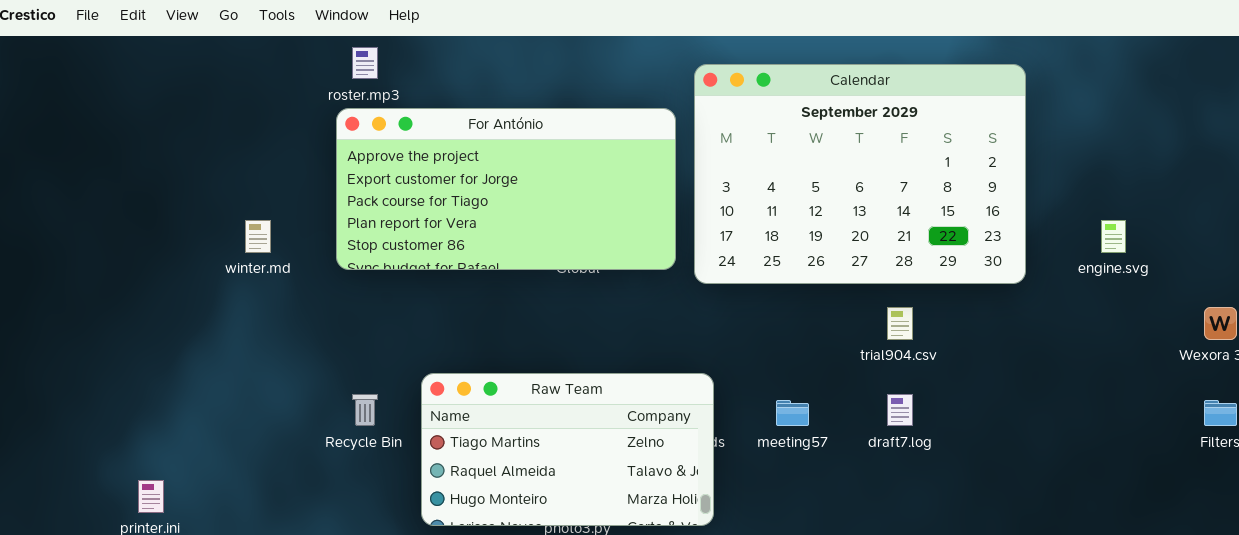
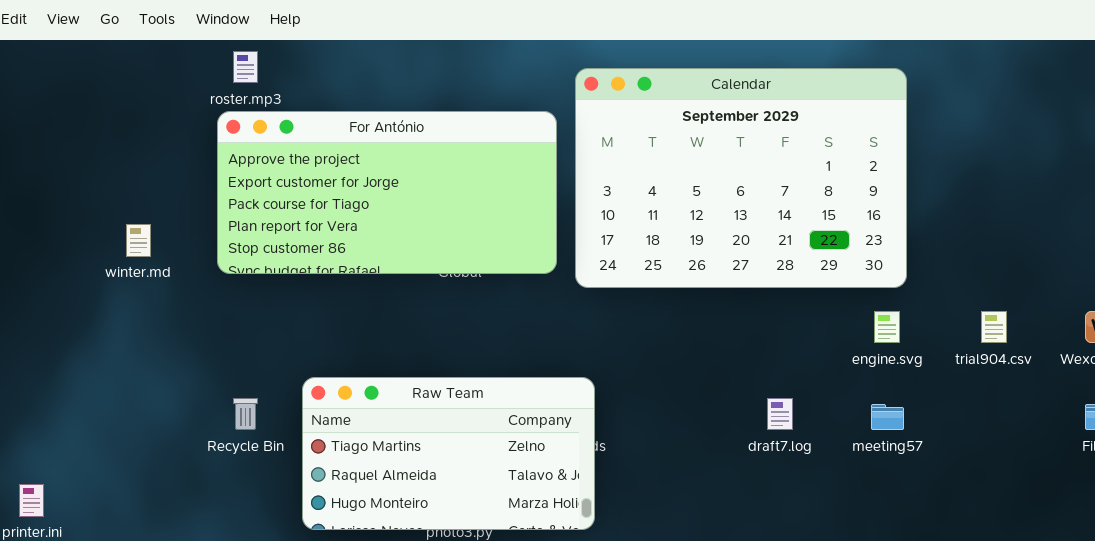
engine.svg: [1101,220,1126,253] -> [874,311,900,343], moved
trial904.csv: [887,307,913,340] -> [981,311,1007,343], moved
meeting57: [776,400,809,426] -> [871,404,904,430], moved

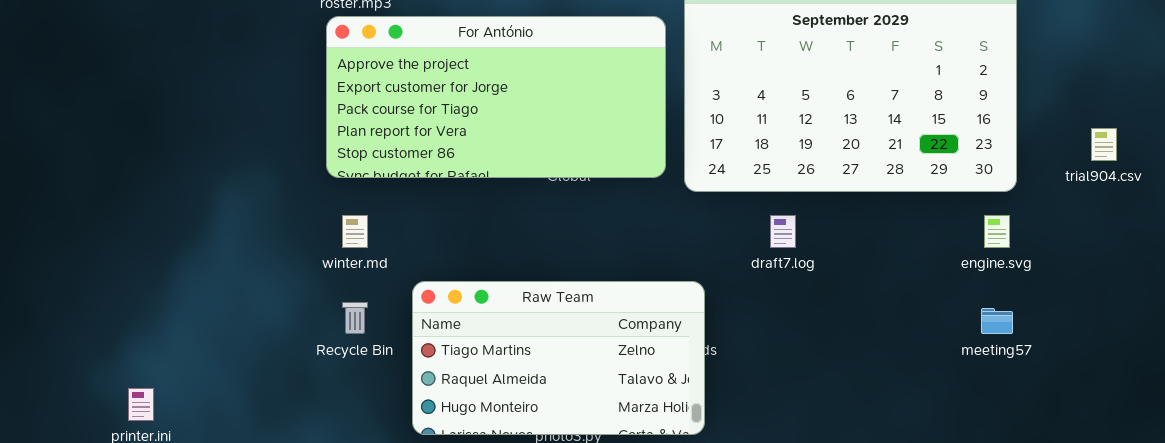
winter.md: [126,224,151,257] -> [342,215,368,248], moved
trial904.csv: [981,311,1007,343] -> [1091,128,1117,161], moved
draft7.log: [767,398,793,430] -> [770,215,796,248], moved

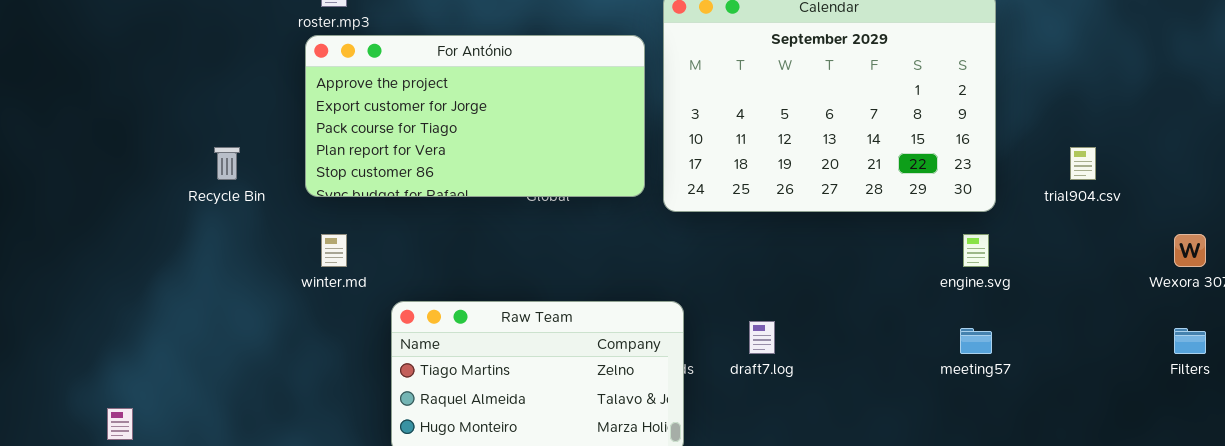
draft7.log: [770,215,796,248] -> [749,321,775,354], moved
Recycle Bin: [342,302,368,334] -> [214,147,240,180], moved

